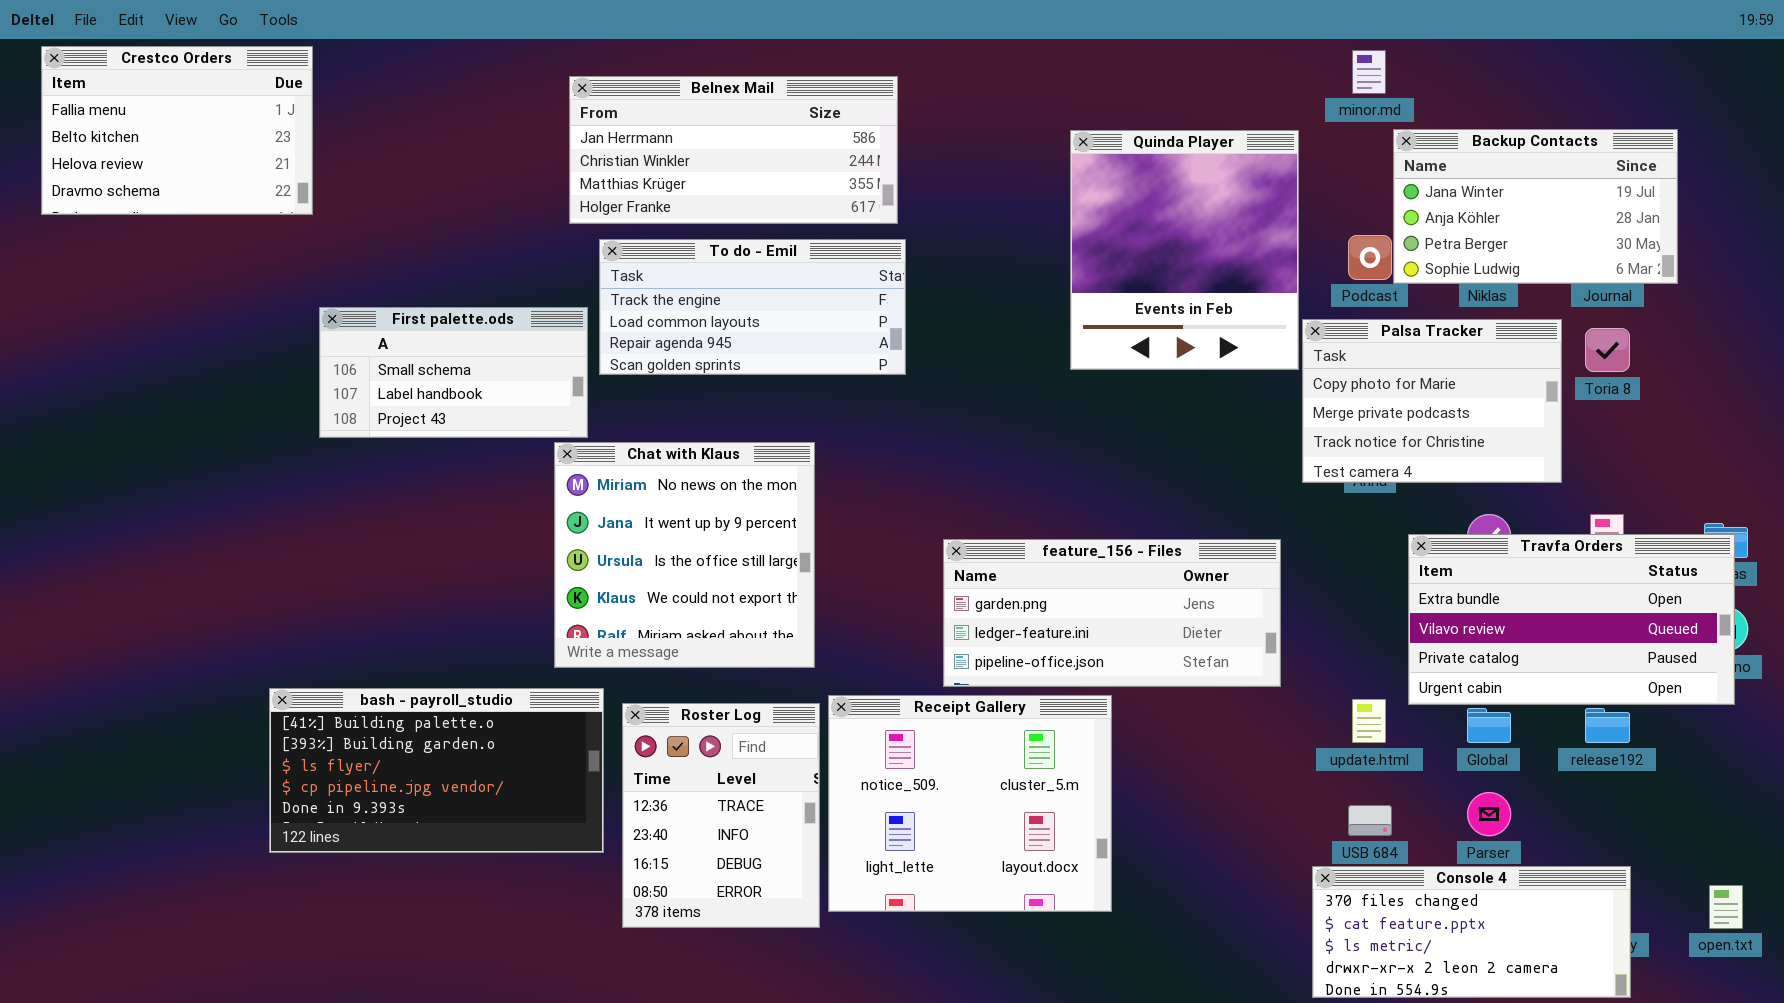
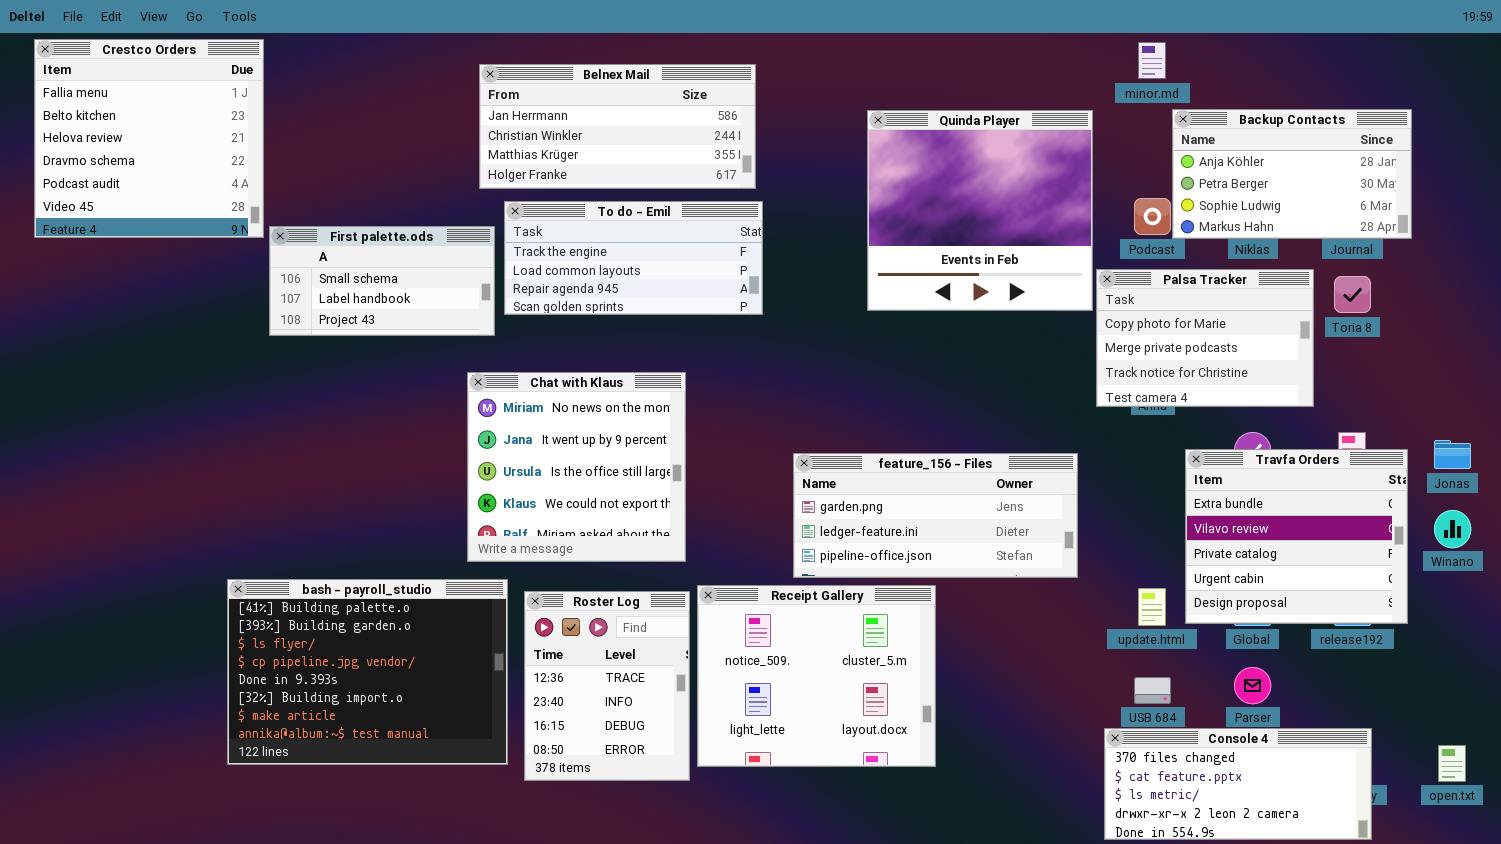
Crestco Orders: [41,46,313,215] -> [34,39,264,238], resized
Backup Contacts: [1393,129,1678,284] -> [1172,109,1412,239], scrolled down 1 row
Quinda Player: [1070,130,1299,370] -> [867,110,1093,311], resized
First palette.ods: [319,307,588,438] -> [269,226,495,336], moved
Travfa Orders: [1408,534,1735,705] -> [1185,449,1408,624], resized
bash - payroll_studio: [269,688,604,853] -> [227,579,508,765], resized

